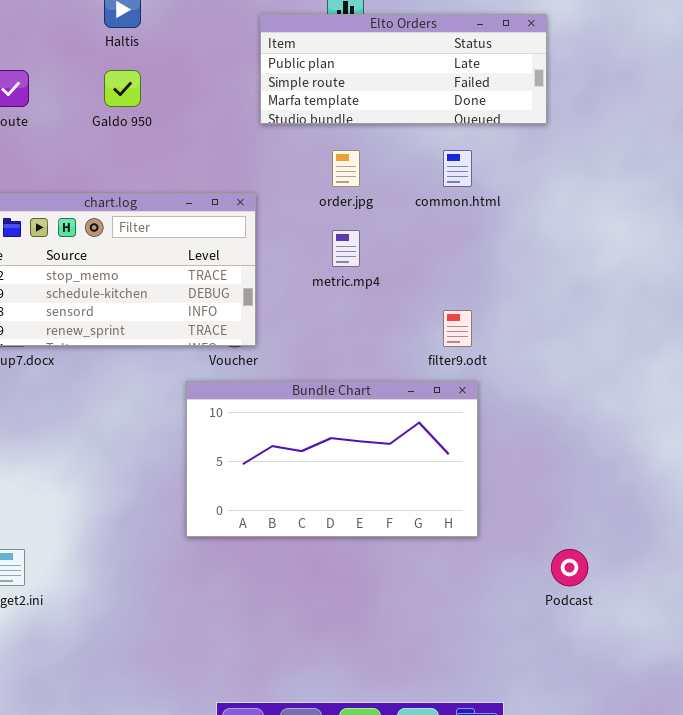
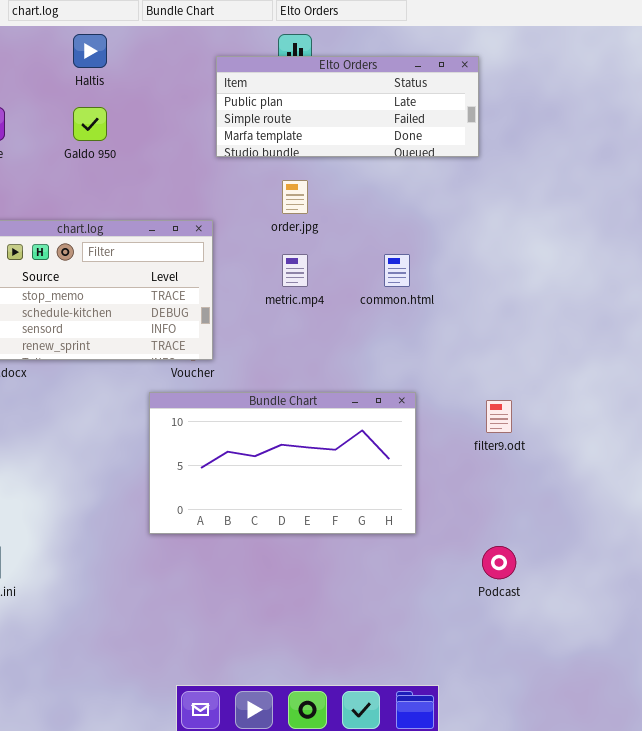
common.html: [443,150,472,187] -> [384,254,410,287], moved
filter9.odt: [443,310,472,347] -> [486,400,512,433], moved

